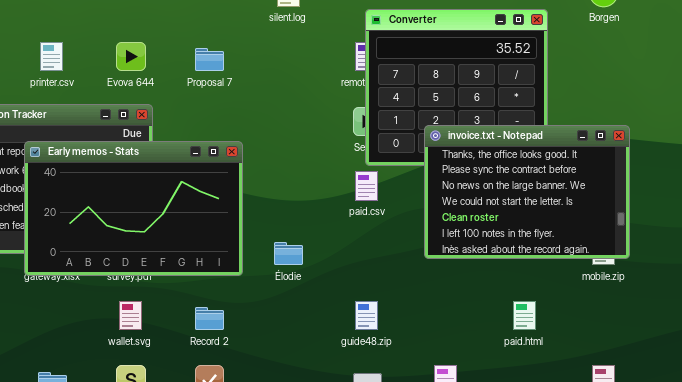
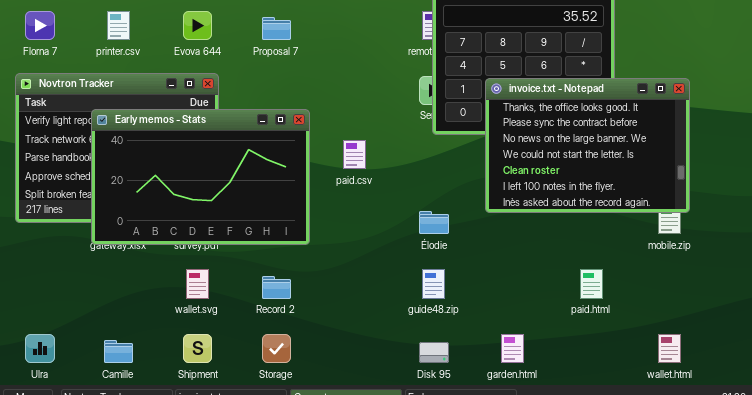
invoice.txt - Notepad: [424,125,630,259] -> [485,78,690,213], moved
paid.csv: [355,171,378,201] -> [343,140,366,169], moved
Élodie: [274,242,303,265] -> [419,211,449,234], moved

